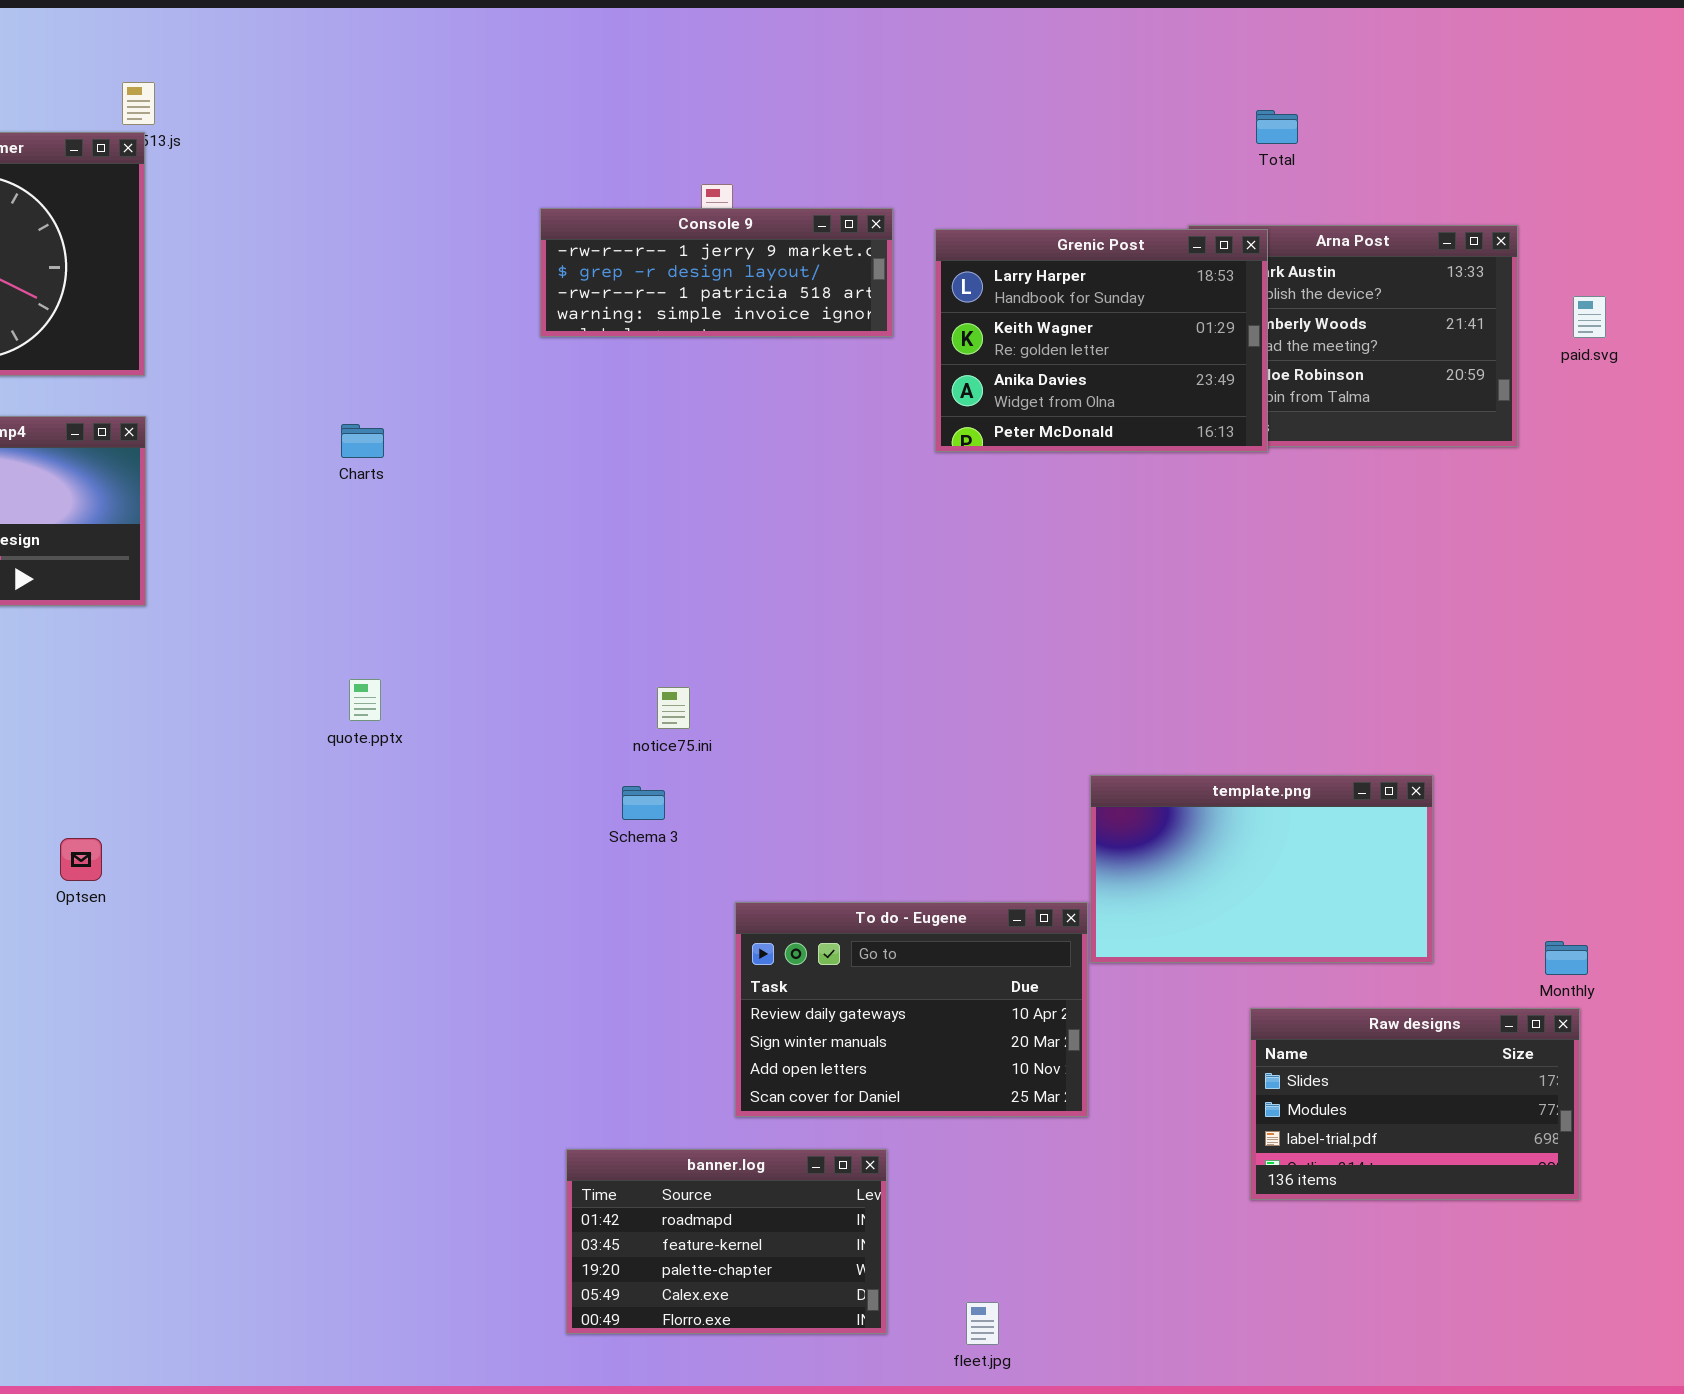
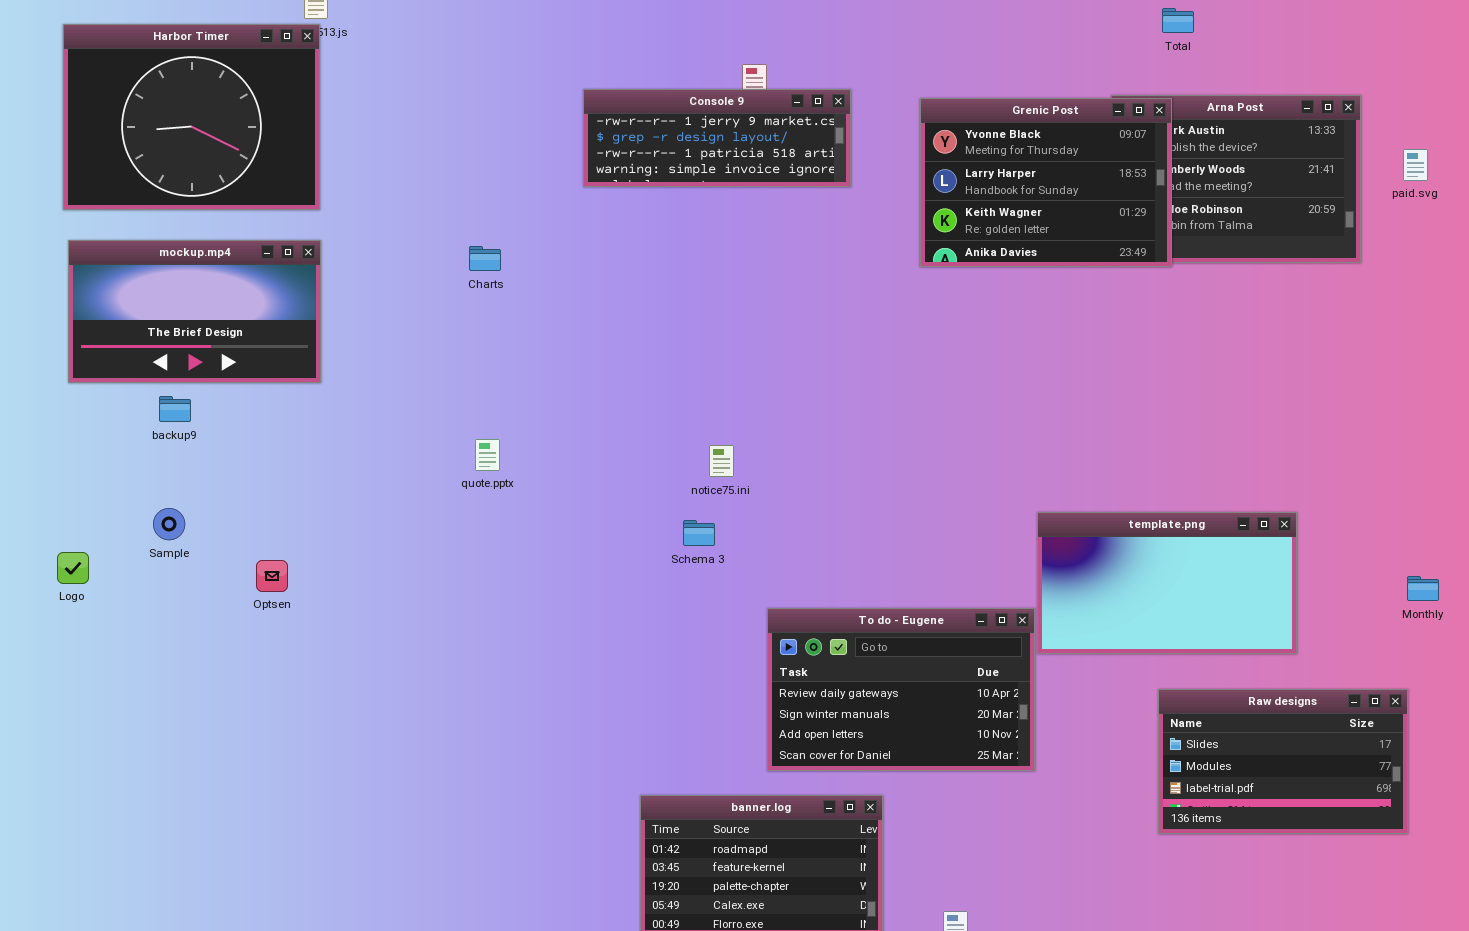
Console 9: [540,208,893,337] -> [583,89,851,187], moved
Grenic Post: [935,229,1268,452] -> [920,98,1172,267], scrolled up 1 row
Monthly: [1545,941,1588,975] -> [1407,576,1439,601], moved

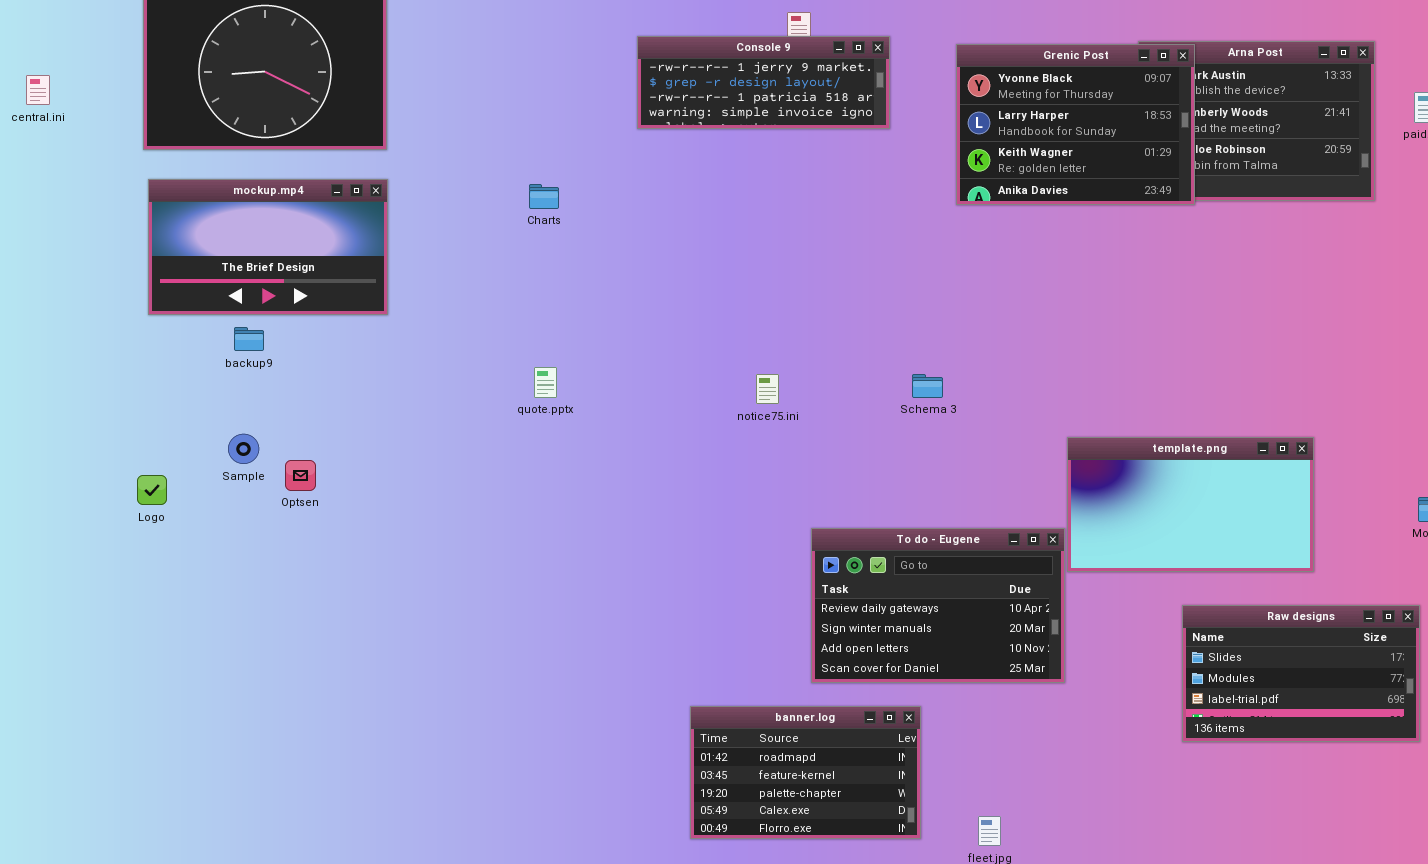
Schema 3: [683,520,715,546] -> [912,374,943,398], moved
Optsen: [256,560,288,592] -> [285,460,316,491], moved

